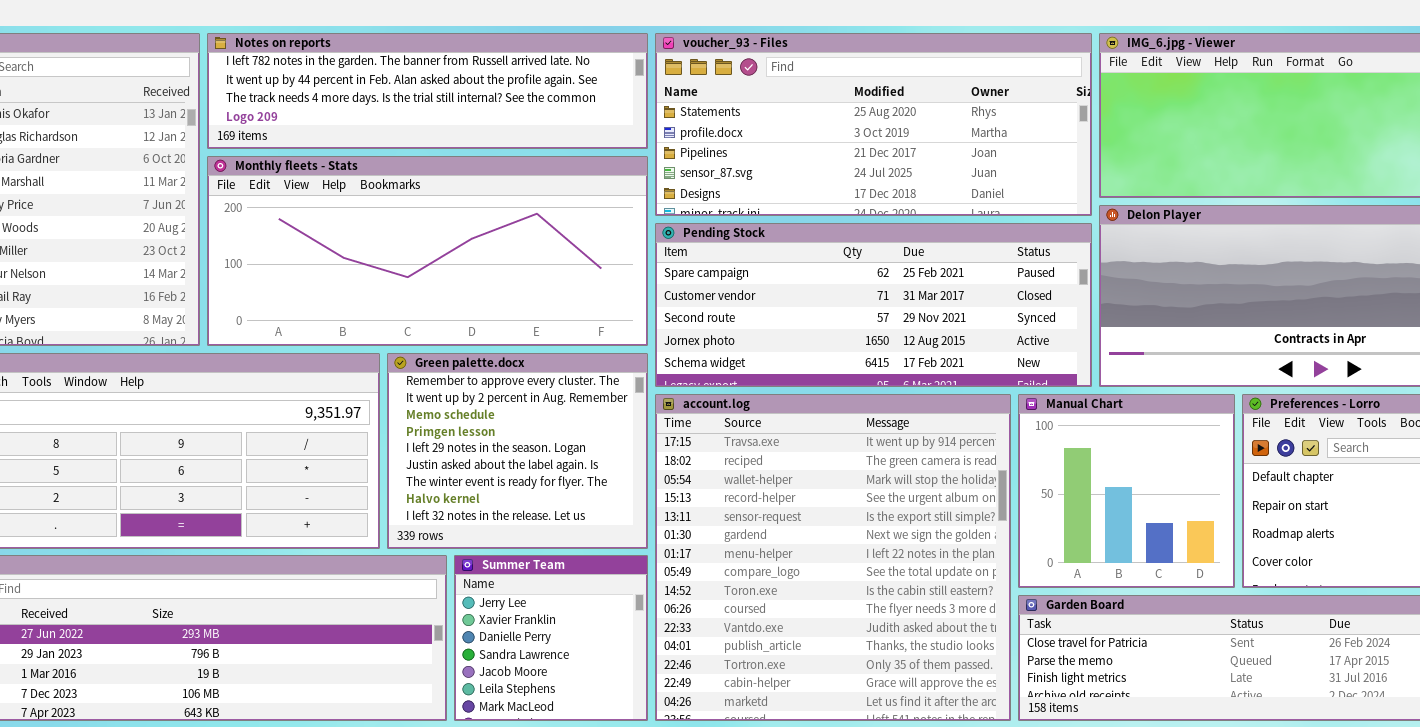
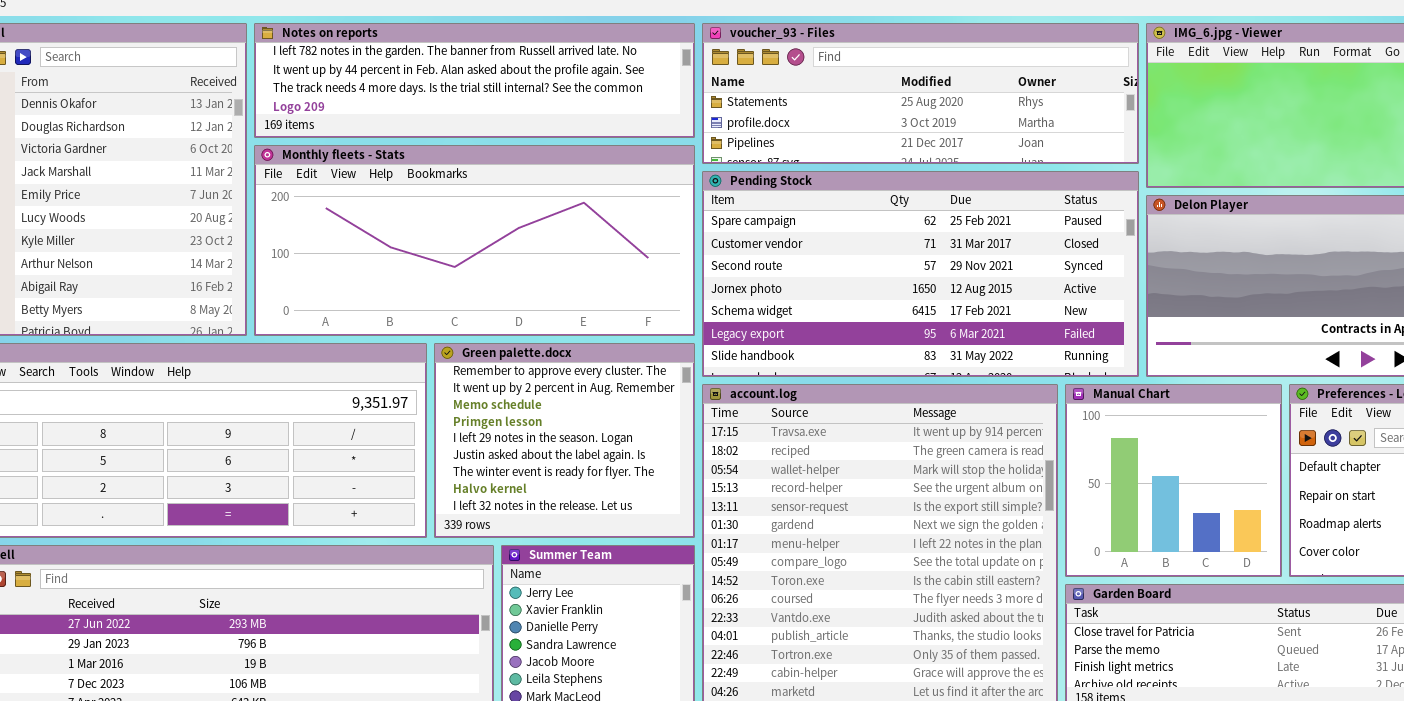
voucher_93 - Files: [655,33,1092,216] -> [702,23,1139,164], resized
Pending Stock: [655,223,1092,387] -> [702,171,1139,377], resized

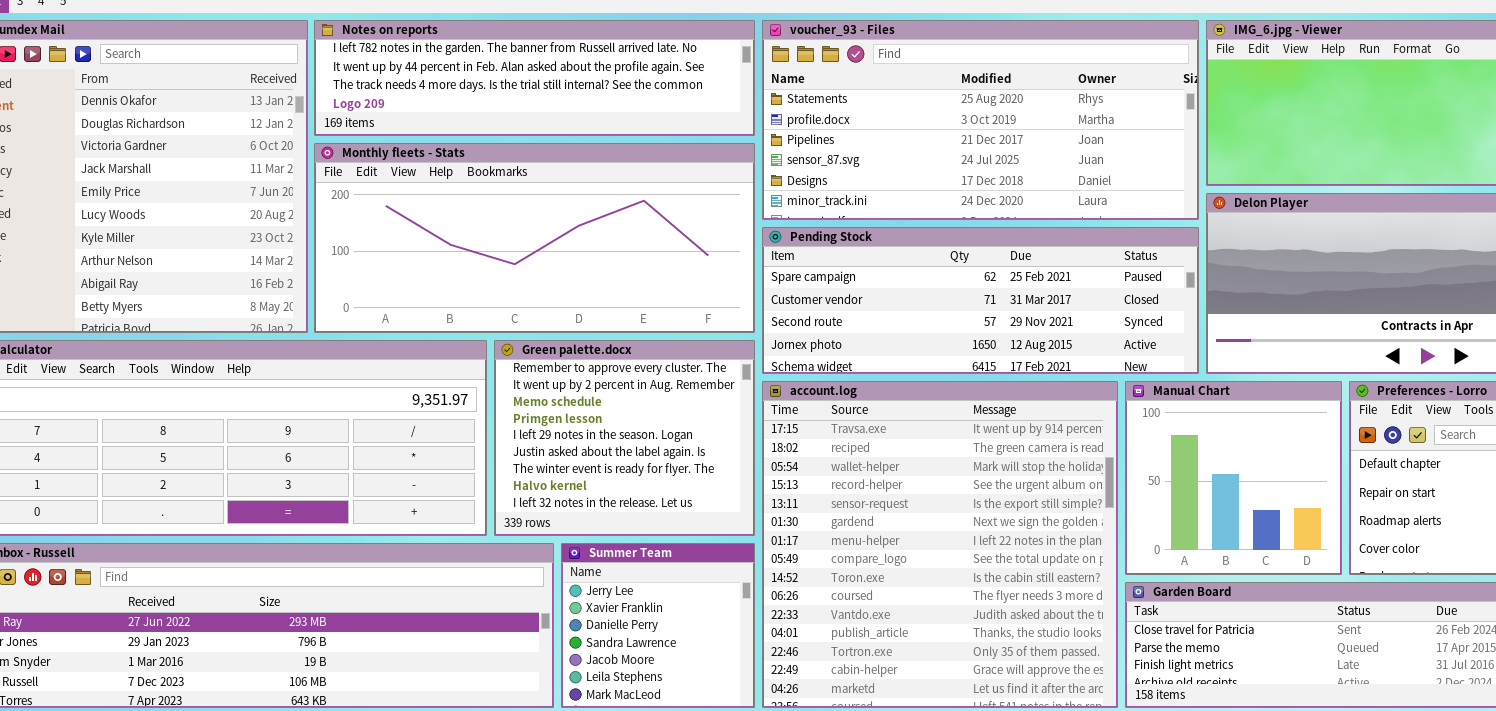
voucher_93 - Files: [702,23,1139,164] -> [762,20,1199,220], resized
Pending Stock: [702,171,1139,377] -> [762,227,1199,374], resized

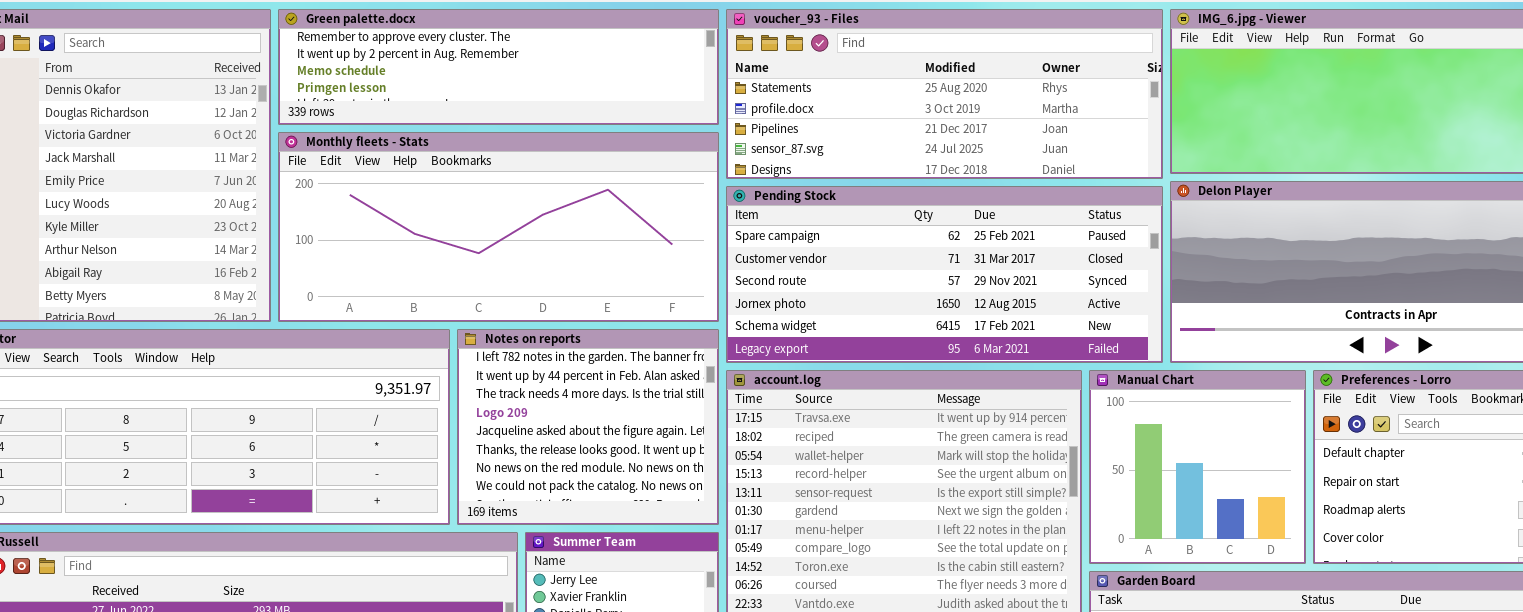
Notes on reports: [314,20,755,136] -> [457,329,719,525], moved, resized
voucher_93 - Files: [762,20,1199,220] -> [726,9,1163,179], resized
Pending Stock: [762,227,1199,374] -> [726,186,1163,363], resized
Green palette.docx: [494,340,755,536] -> [278,9,719,125], moved, resized

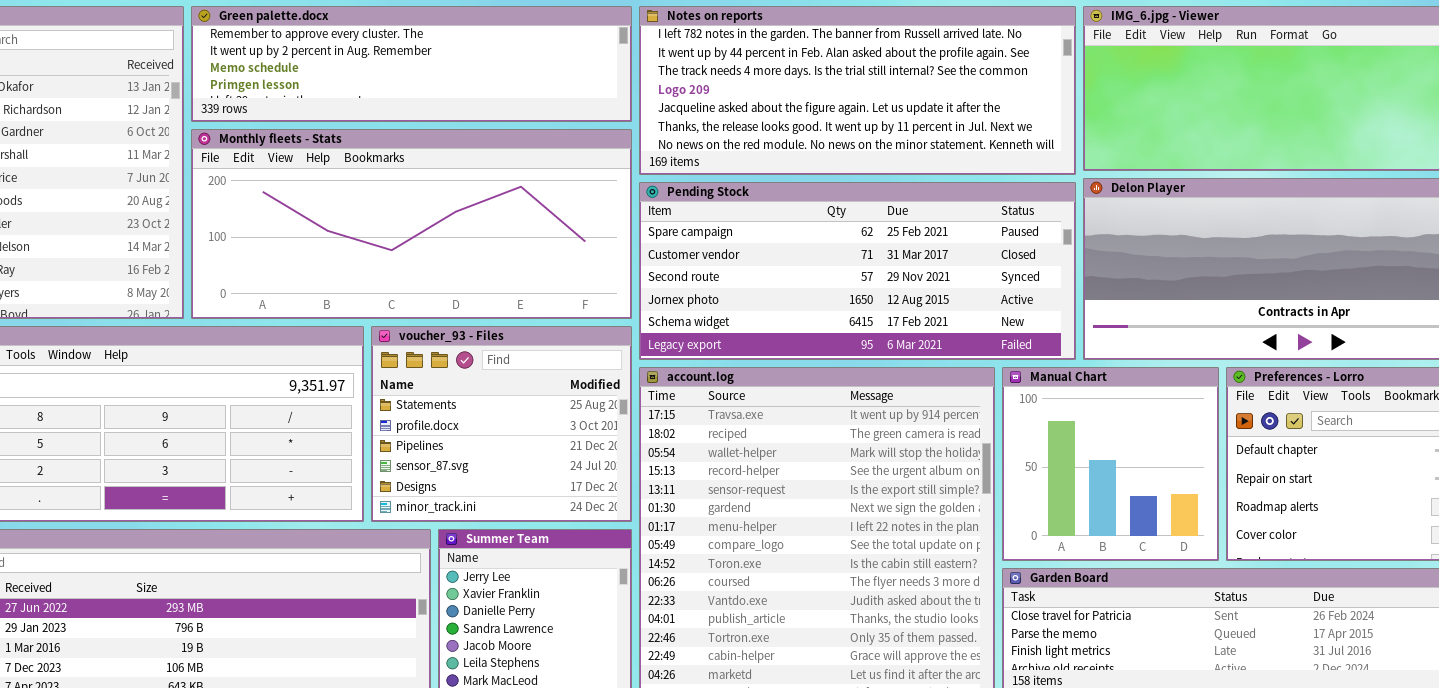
voucher_93 - Files: [726,9,1163,179] -> [371,326,632,522], moved, resized
Notes on reports: [457,329,719,525] -> [639,6,1076,175], moved, resized

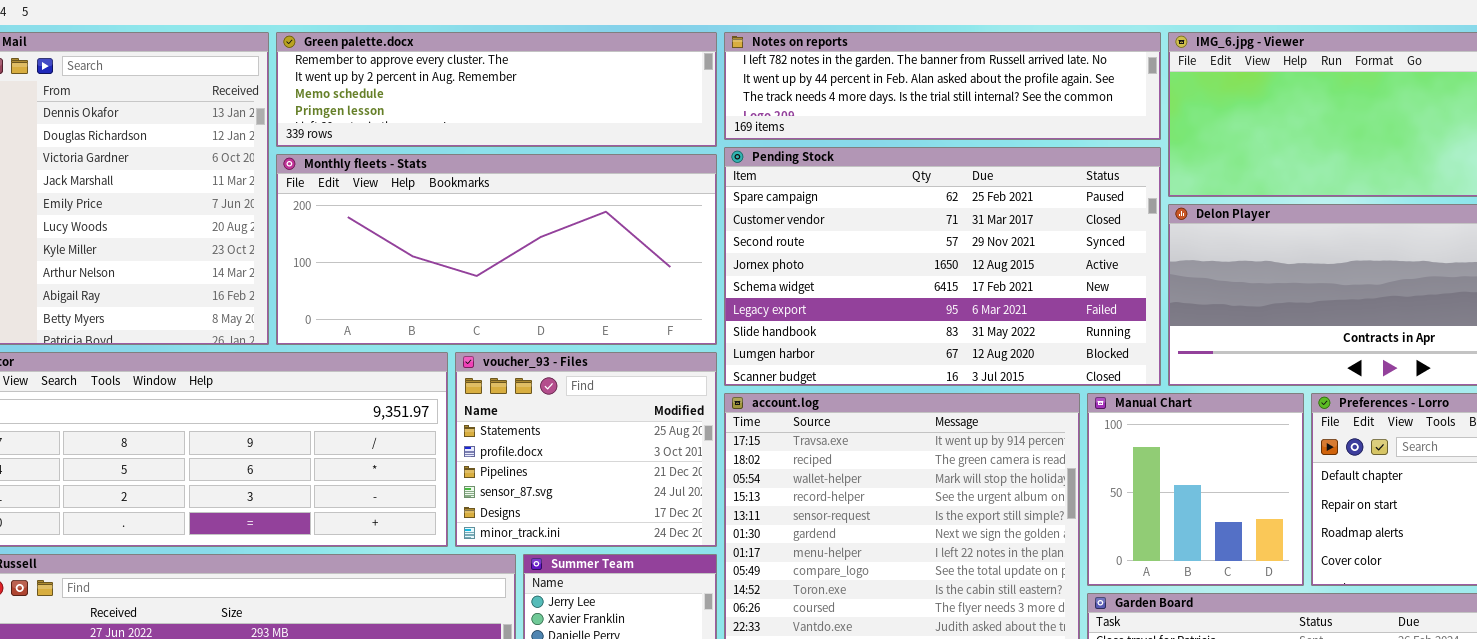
Notes on reports: [639,6,1076,175] -> [724,32,1161,140], resized
Pending Stock: [639,182,1076,360] -> [724,147,1161,386], resized

